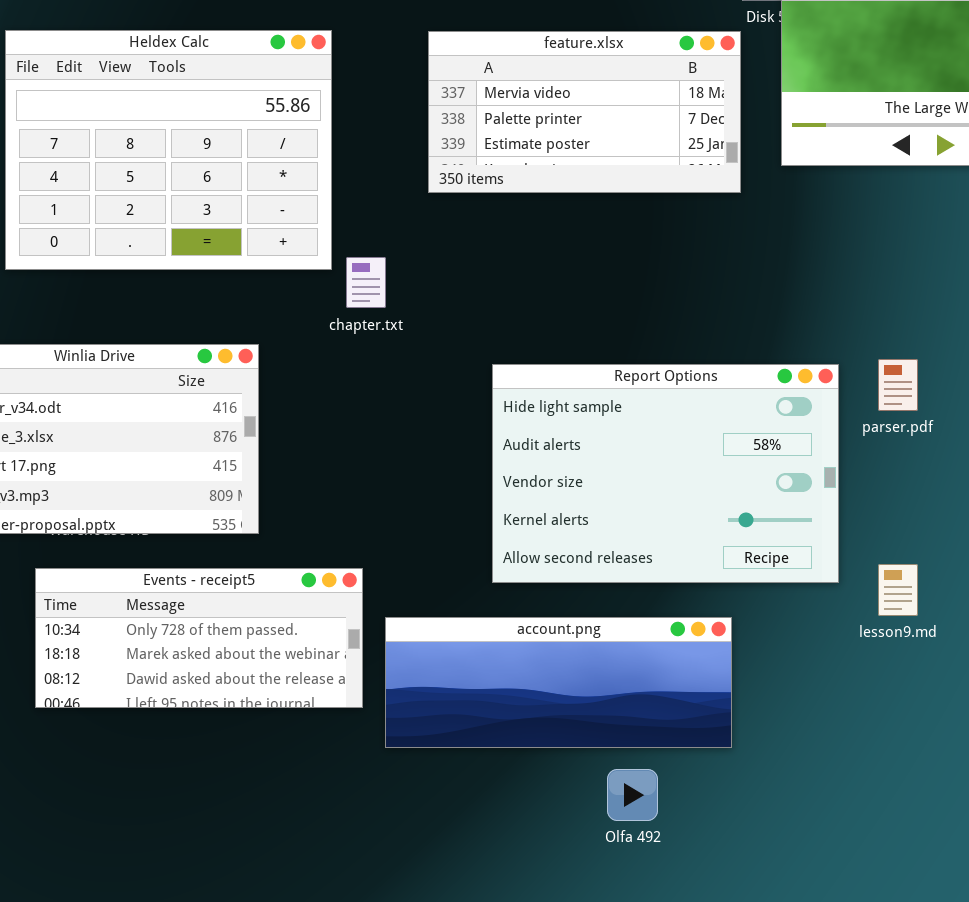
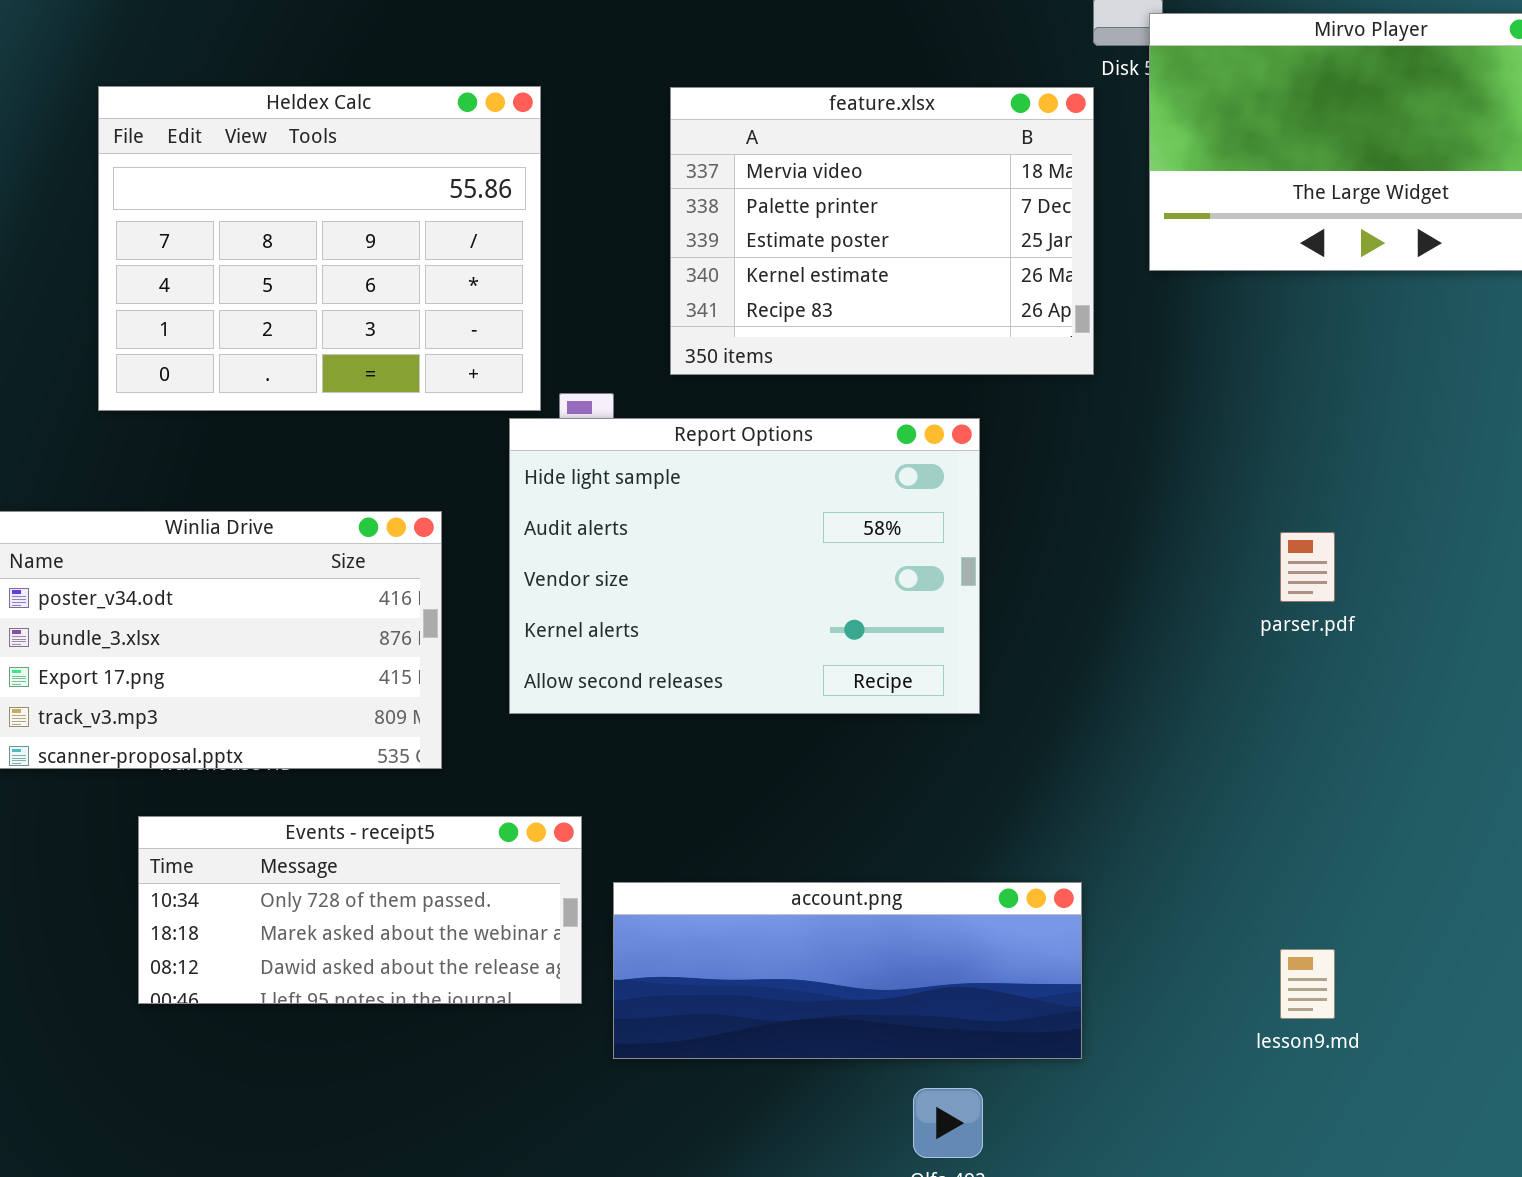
feature.xlsx: [428,31,741,193] -> [670,87,1094,375], resized
Report Options: [492,364,839,583] -> [509,418,980,714], moved
lesson9.md: [878,564,918,616] -> [1280,949,1335,1019], moved

